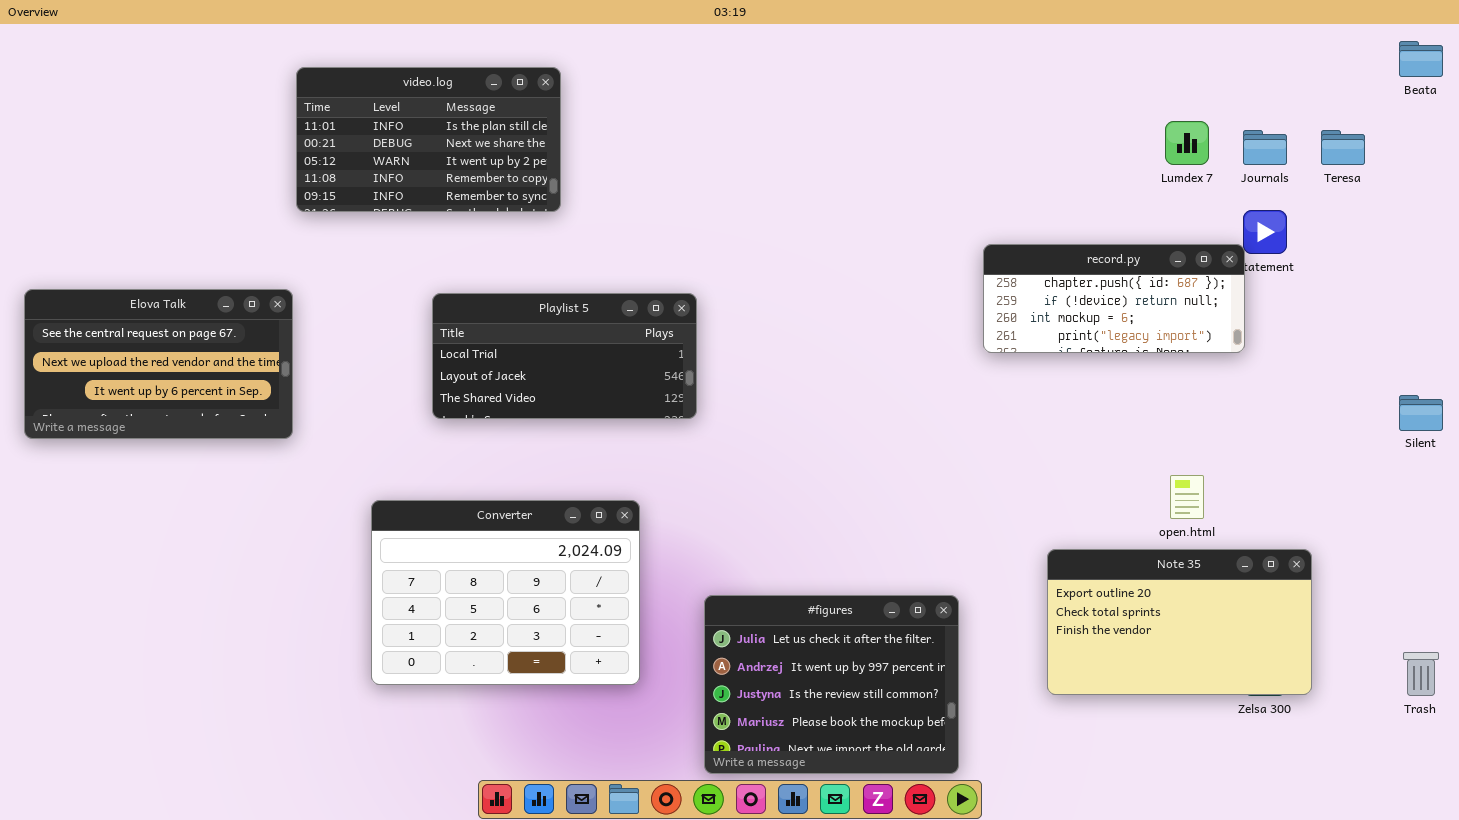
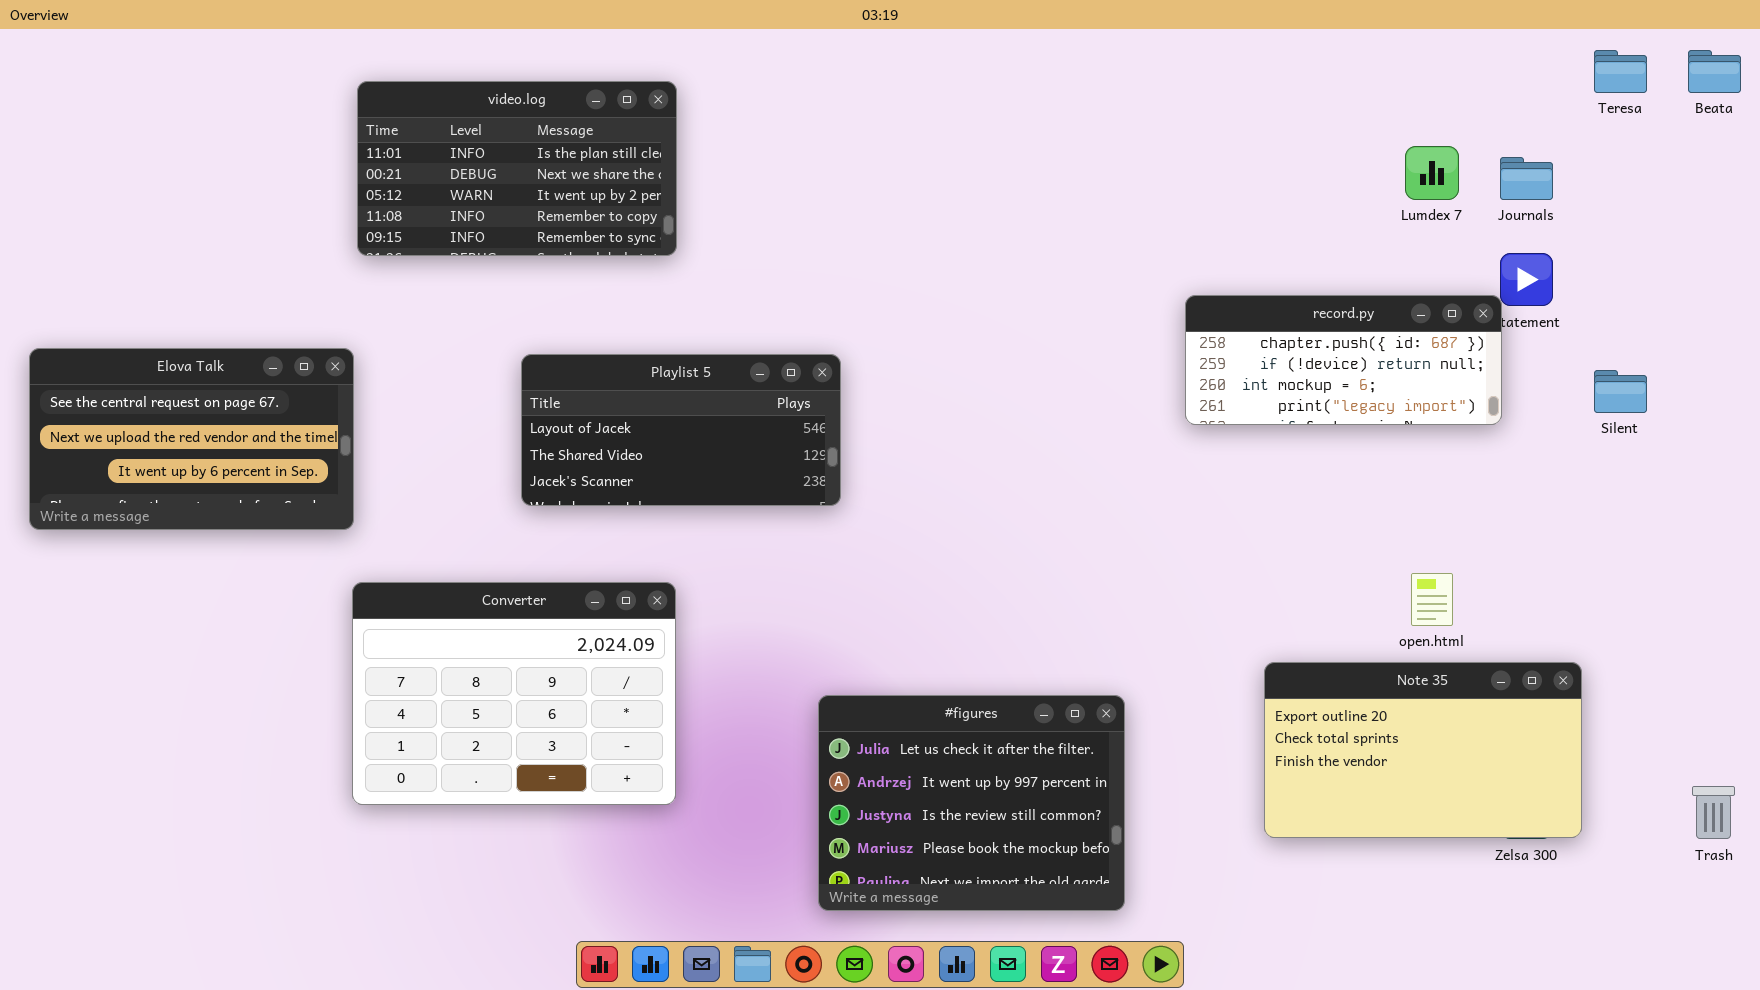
Teresa: [1321,130,1365,165] -> [1594,50,1647,93], moved
Playlist 5: [432,293,697,419] -> [521,354,841,506], scrolled down 1 row
Silent: [1399,395,1443,431] -> [1594,370,1647,413], moved
Converter: [371,500,640,685] -> [352,582,676,805], moved
#figures: [704,595,959,774] -> [818,695,1125,911], moved

